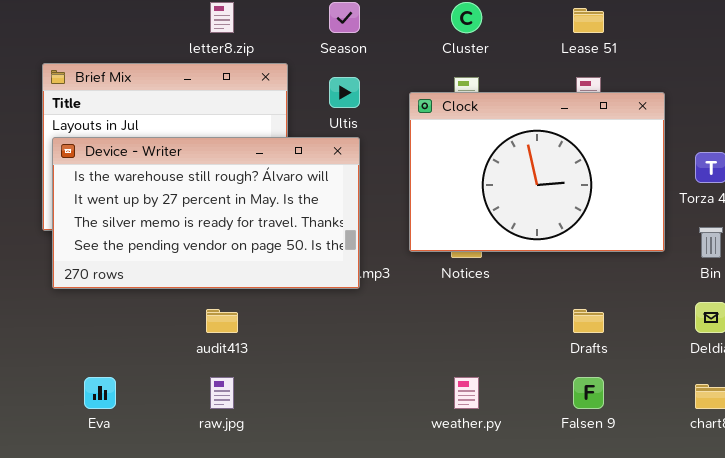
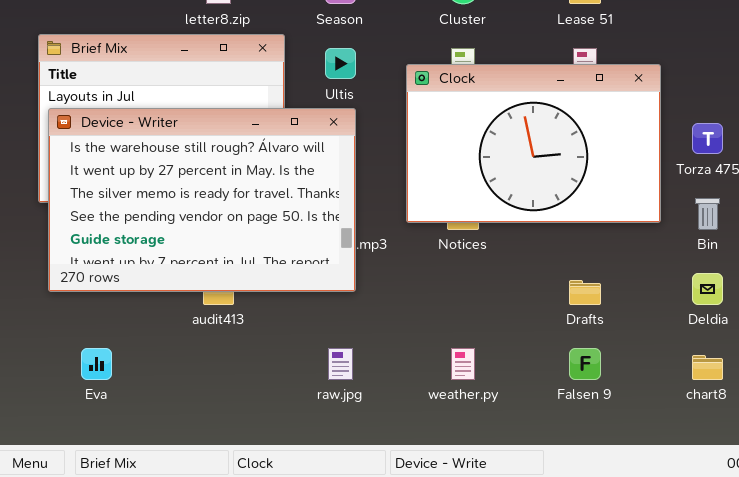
Device - Writer: [52,137,360,289] -> [48,108,356,292], resized
raw.jpg: [210,377,234,409] -> [328,348,353,380], moved

